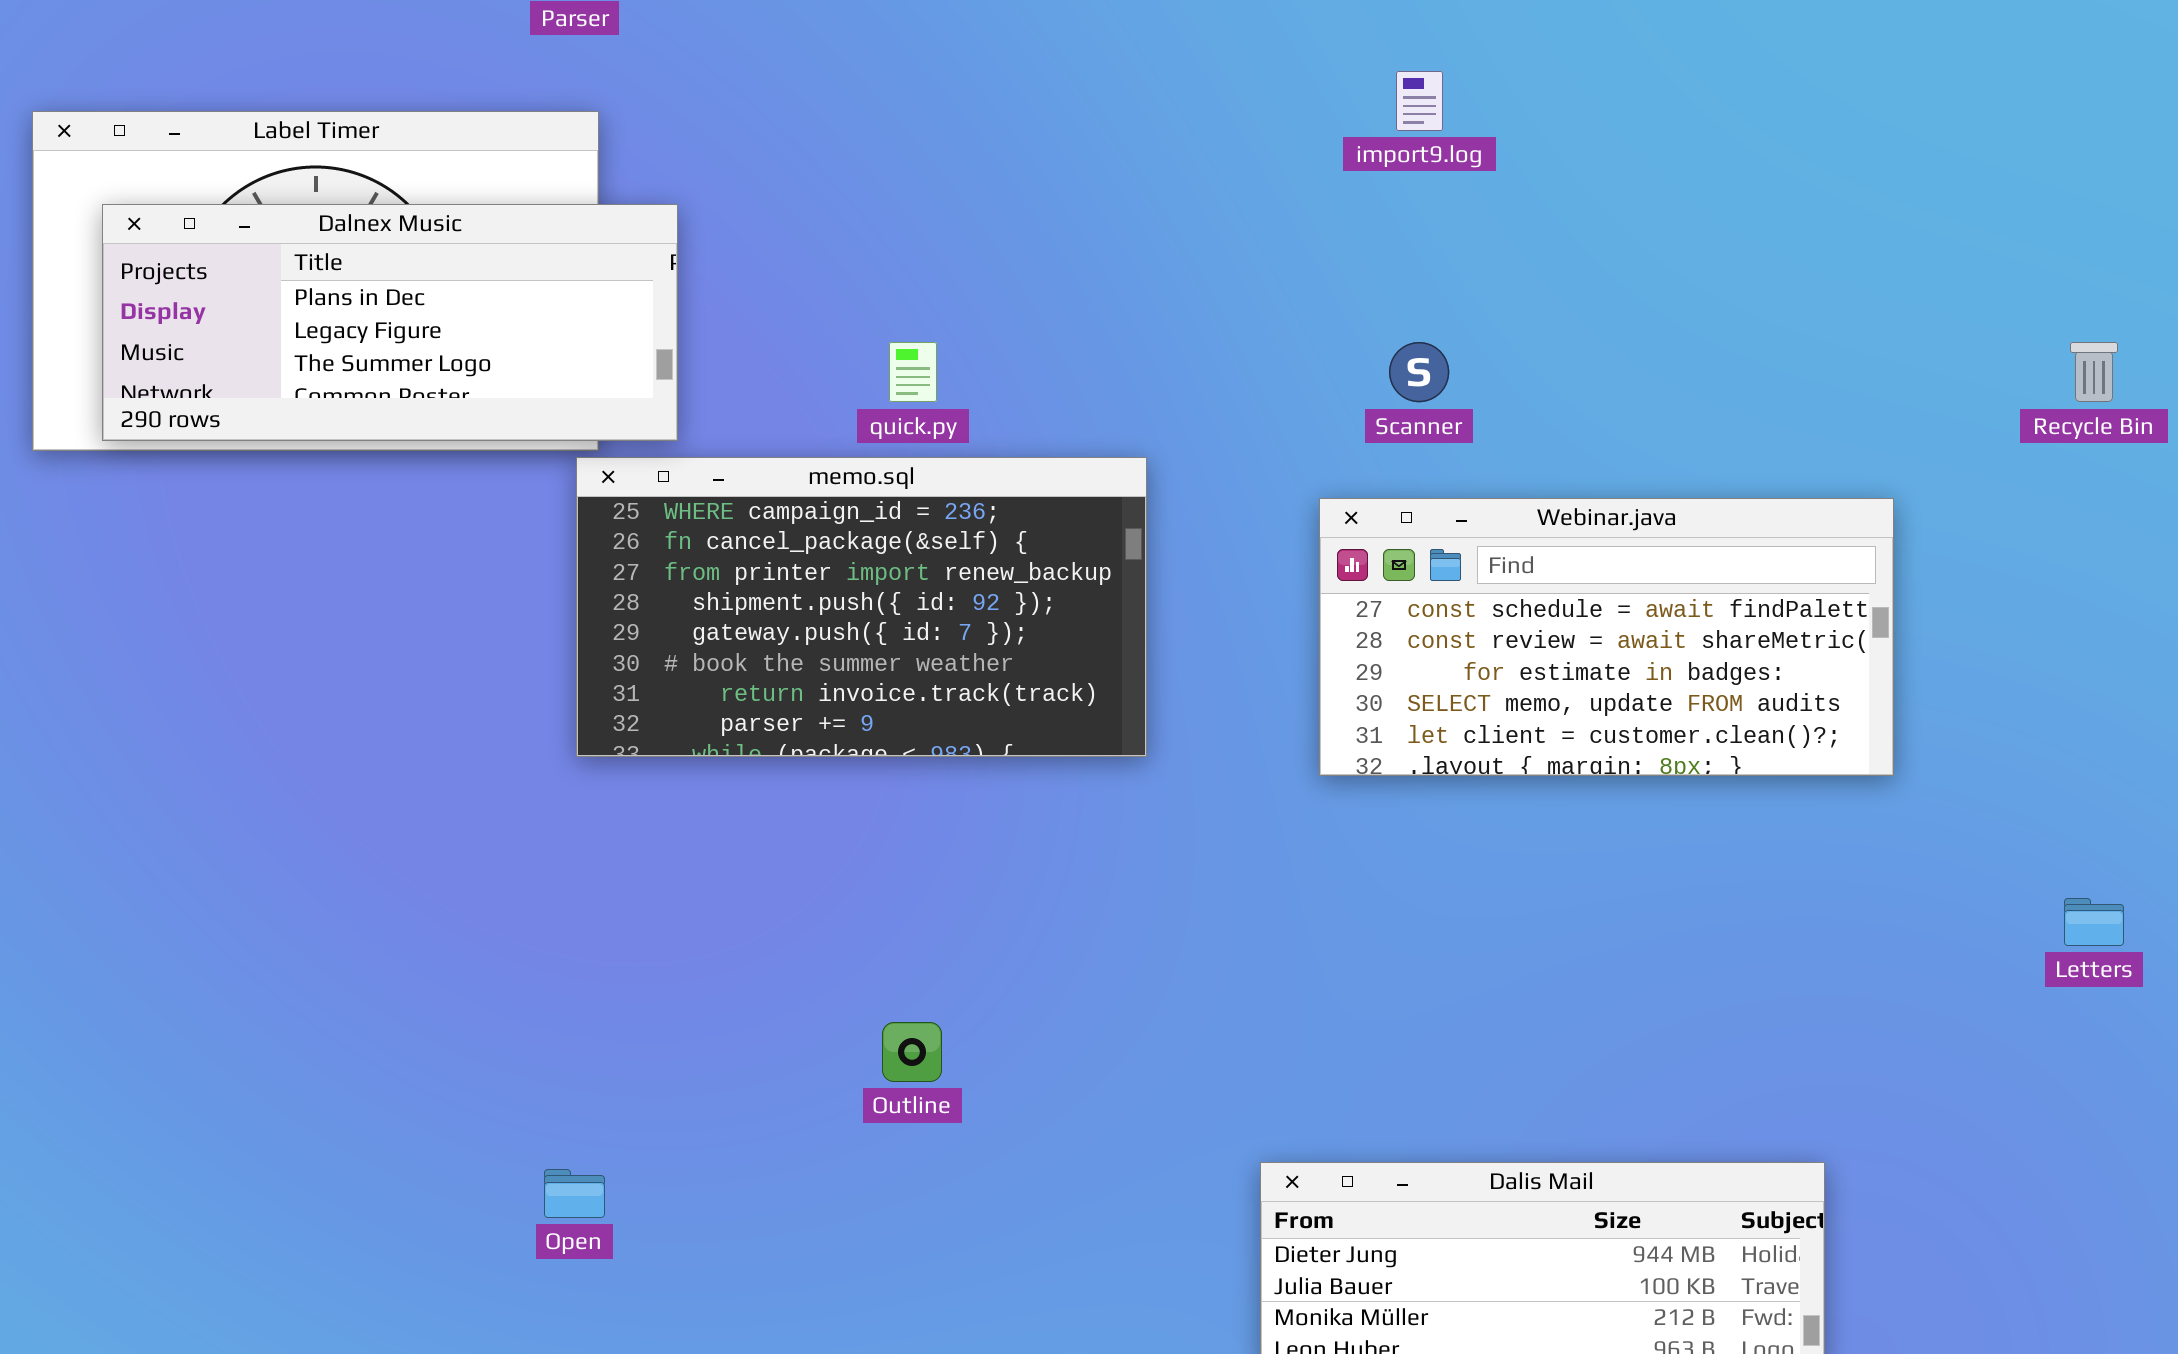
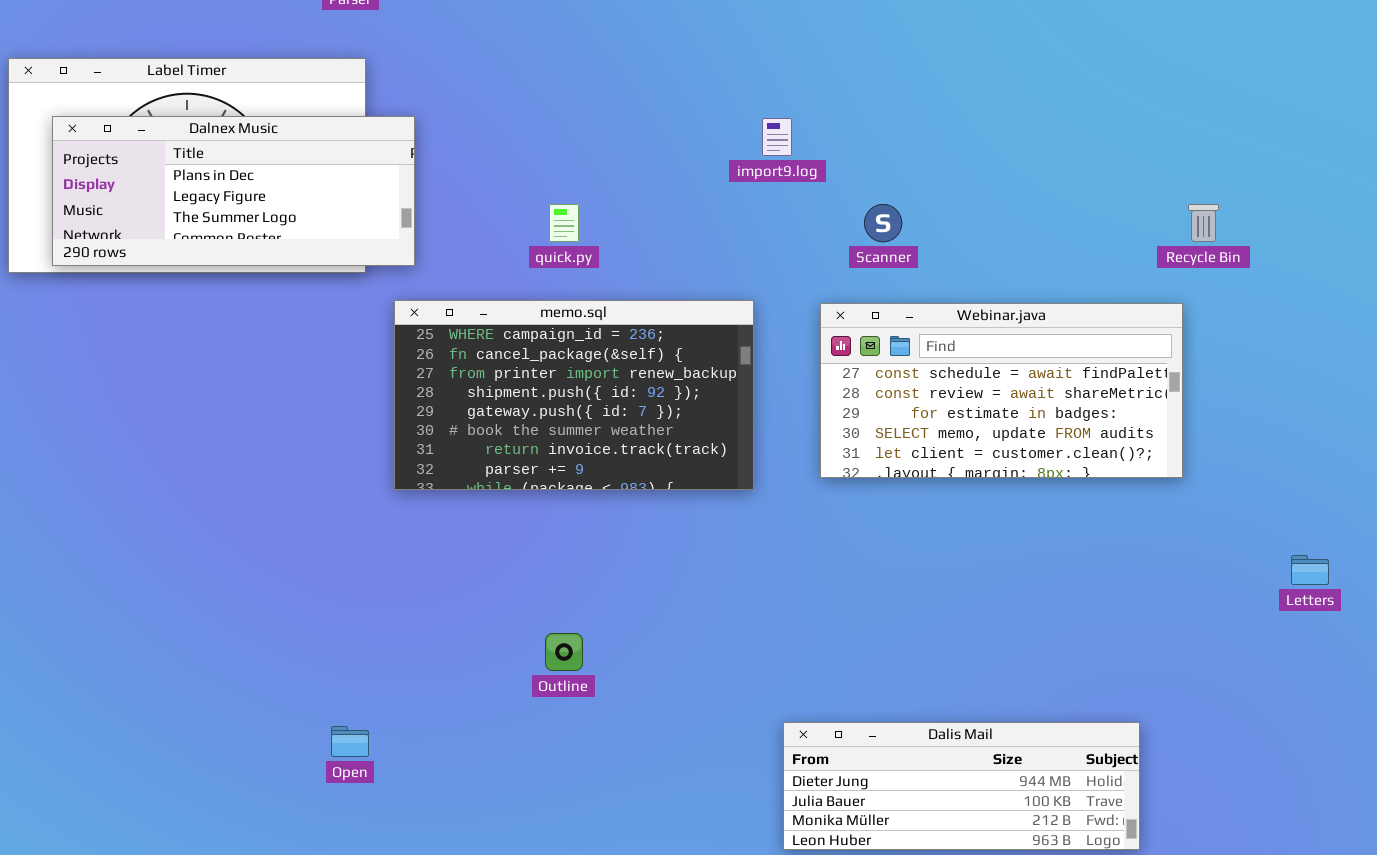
import9.log: [1396,71,1443,131] -> [762,118,792,156], moved
Recycle Bin: [2070,342,2118,402] -> [1188,204,1219,242], moved
memo.sql: [576,457,1147,757] -> [394,300,754,490], moved

